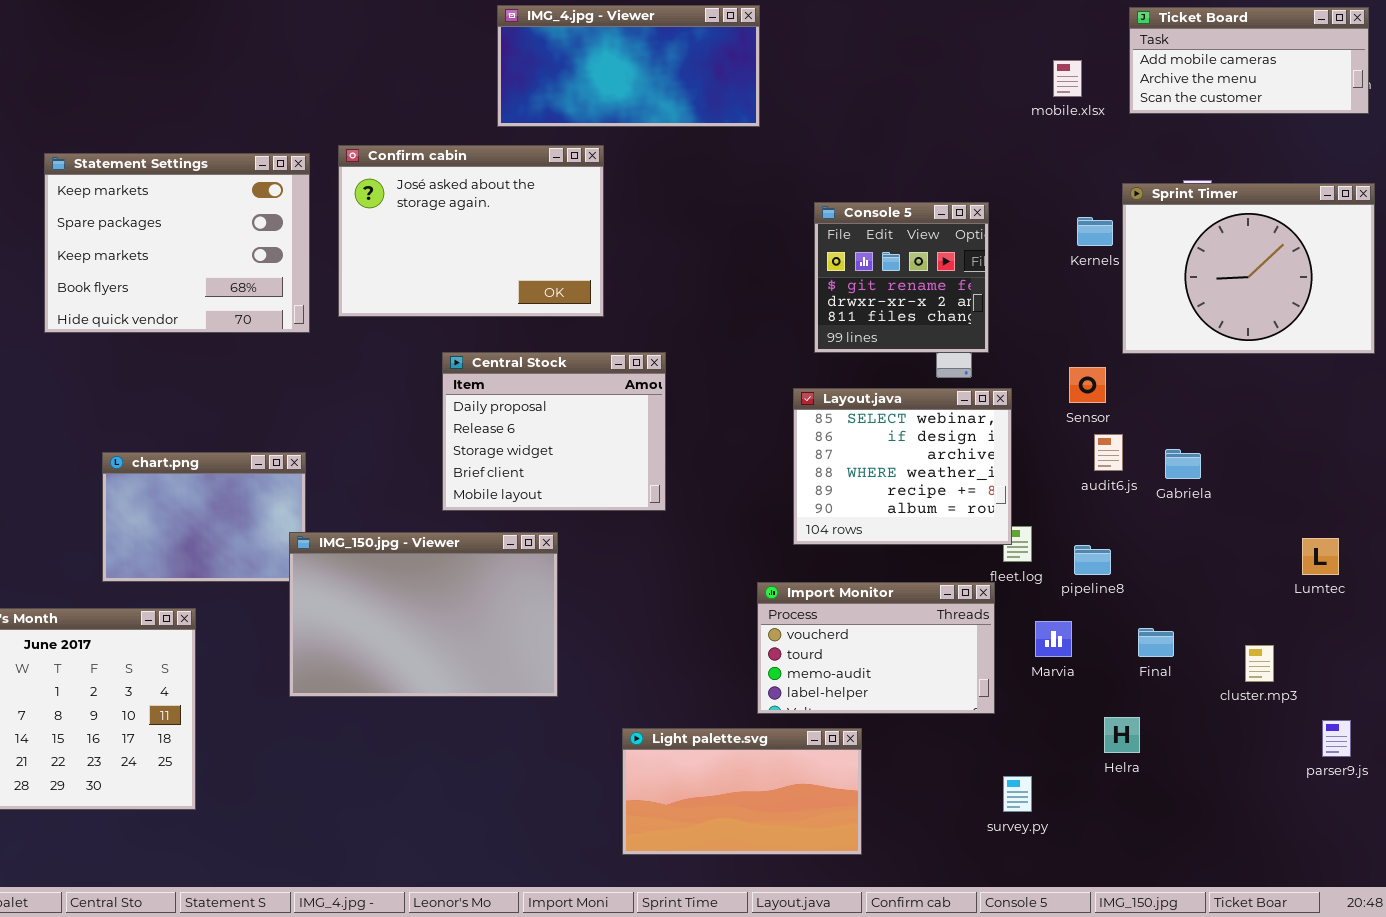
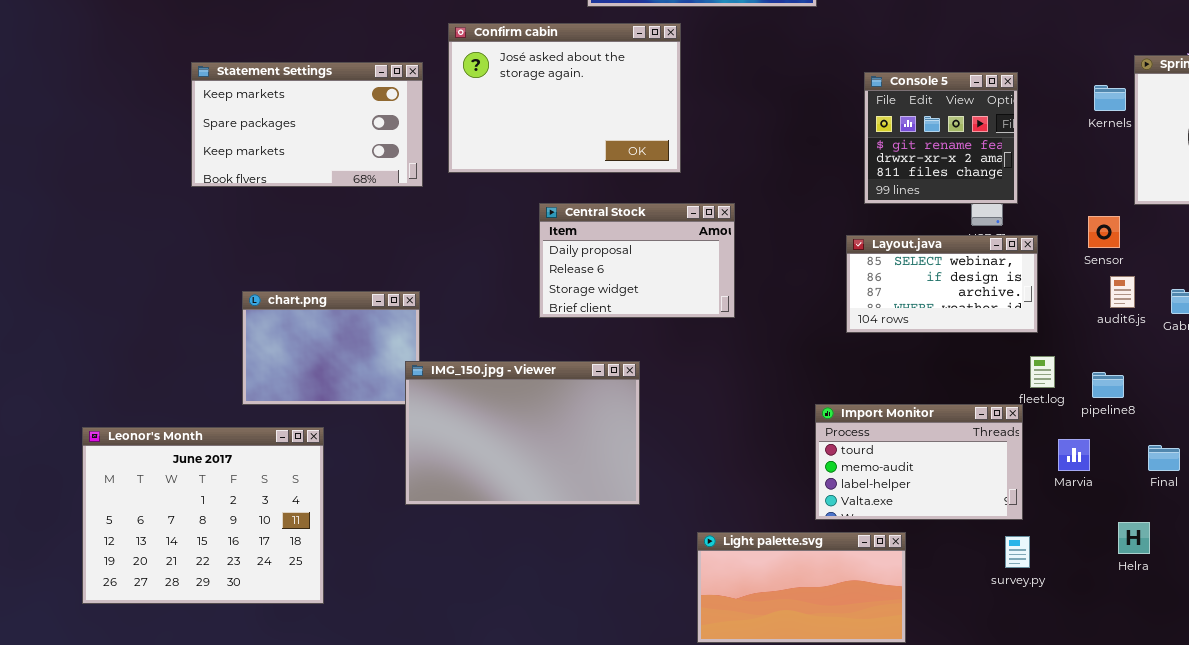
Statement Settings: [44,153,310,333] -> [191,62,423,187], resized
Central Stock: [442,352,666,511] -> [539,203,735,318], resized
Layout.java: [793,388,1012,545] -> [846,235,1038,333], resized
Import Monitor: [757,582,995,714] -> [815,404,1023,520], scrolled down 1 row
survey.py: [1003,776,1032,812] -> [1005,536,1030,568], moved

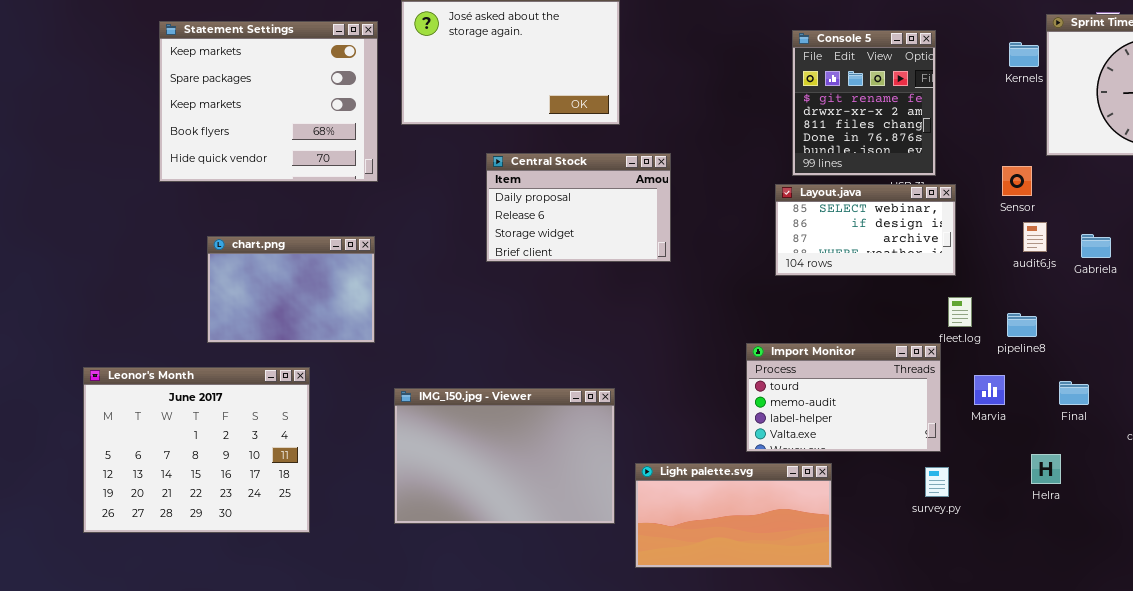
Statement Settings: [191,62,423,187] -> [159,21,378,182], resized
Console 5: [864,72,1018,204] -> [792,30,936,176], resized
IMG_150.jpg - Viewer: [405,361,640,505] -> [394,388,615,524], moved
Leonor's Month: [82,427,324,604] -> [83,367,310,533], moved

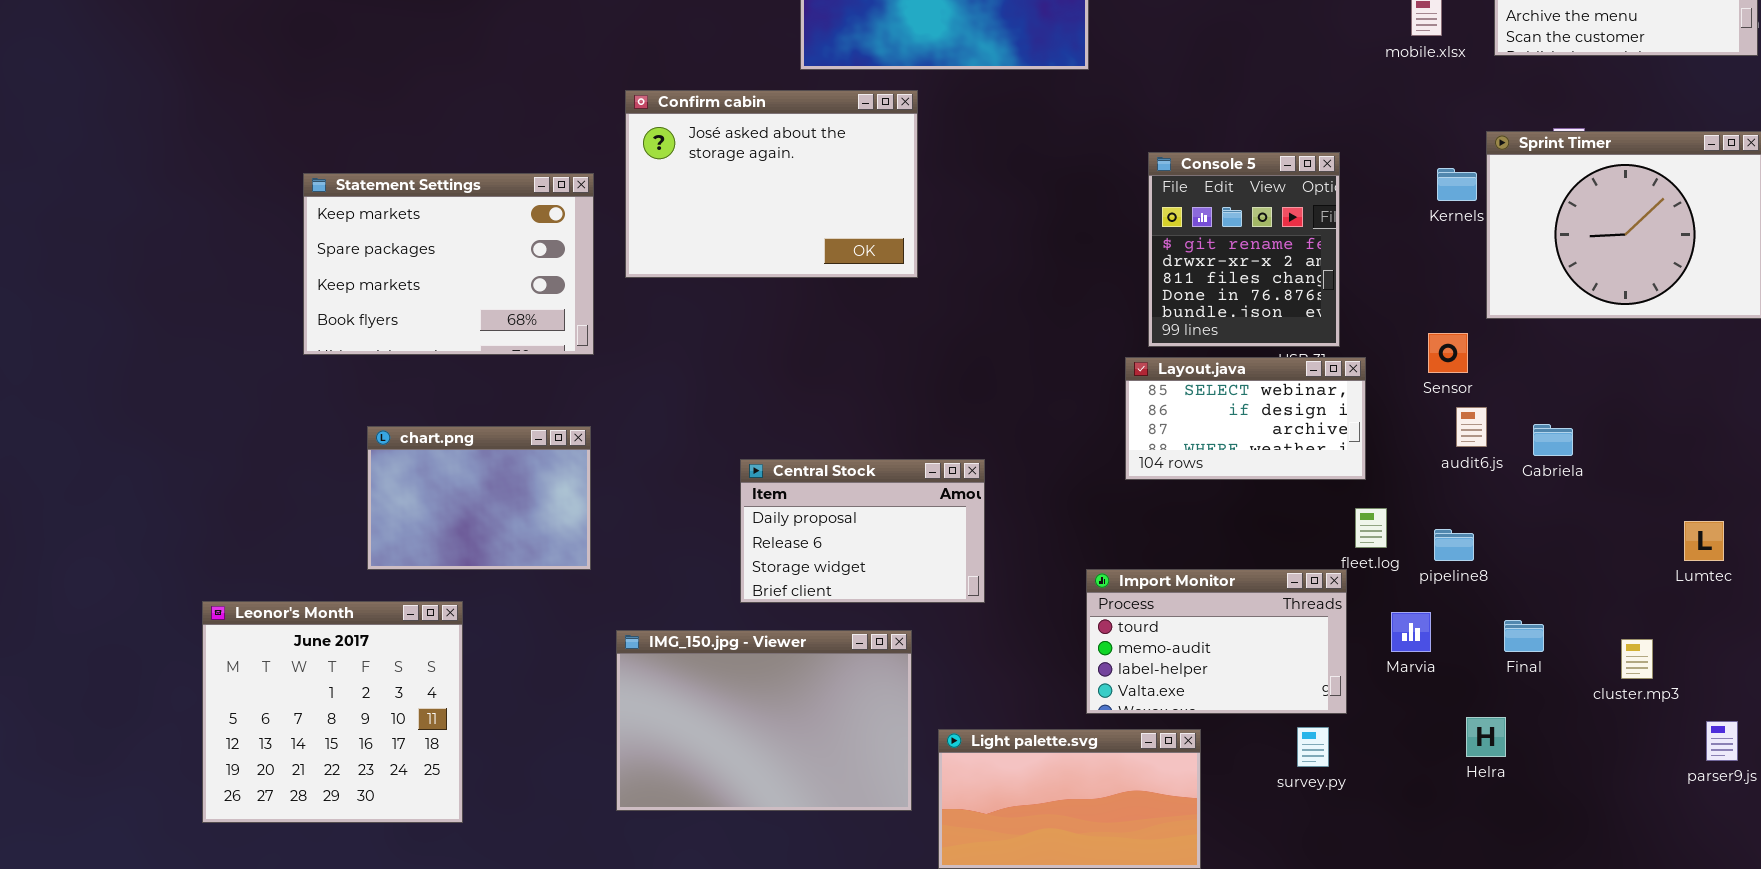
Statement Settings: [159,21,378,182] -> [303,173,594,355], resized
Central Stock: [486,153,671,262] -> [740,459,985,603], moved
Leonor's Month: [83,367,310,533] -> [202,601,463,823], resized
survey.py: [925,467,949,497] -> [1297,727,1329,767], moved

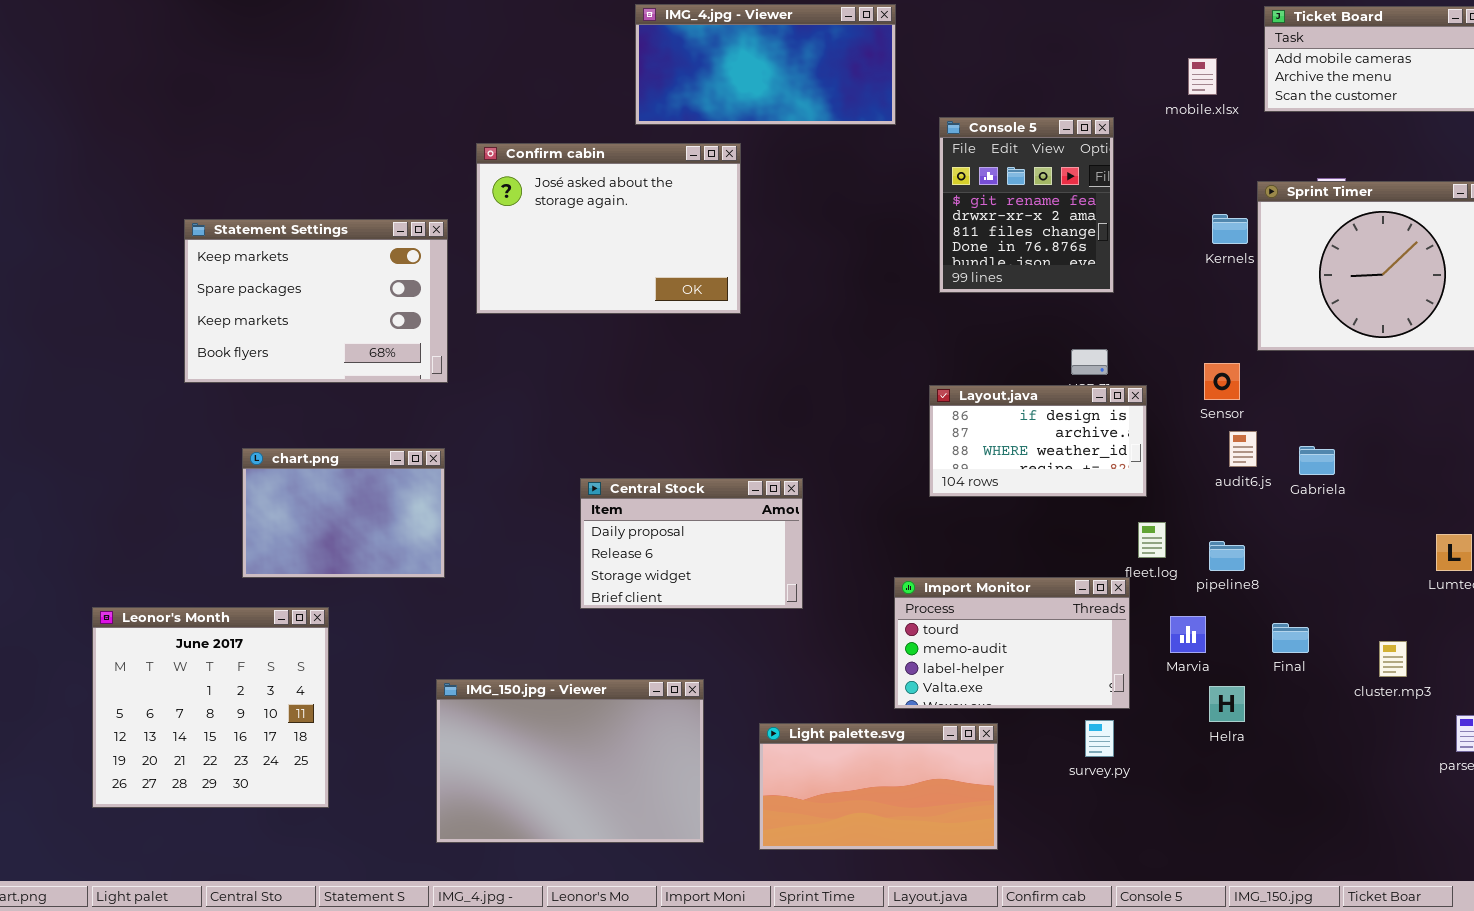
Console 5: [1148,152,1340,347] -> [939,117,1114,293], moved
Layout.java: [1125,357,1366,480] -> [929,385,1147,497], scrolled down 1 row
IMG_150.jpg - Viewer: [616,630,912,811] -> [436,679,704,843], moved
Helra: [1466,717,1506,757] -> [1209,686,1245,722], moved

